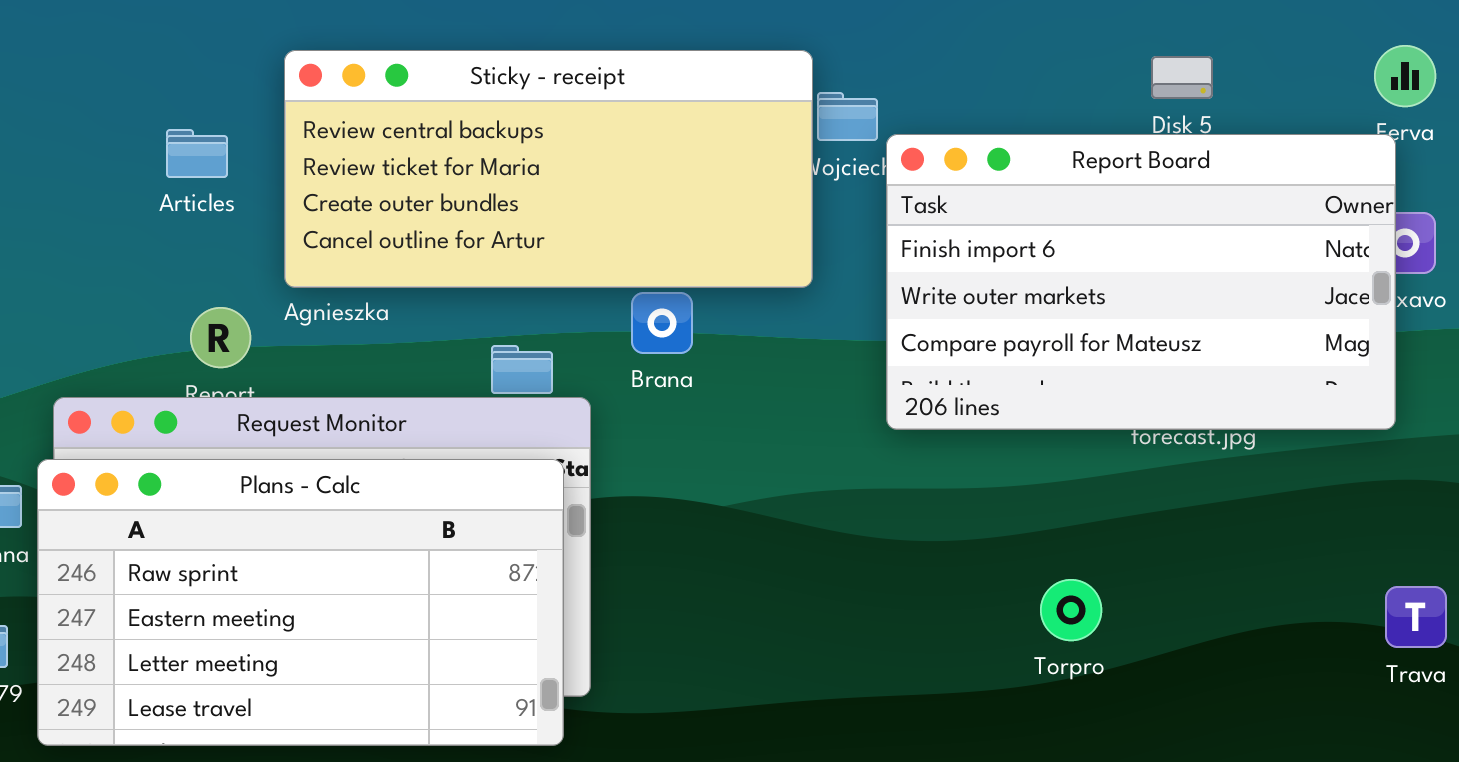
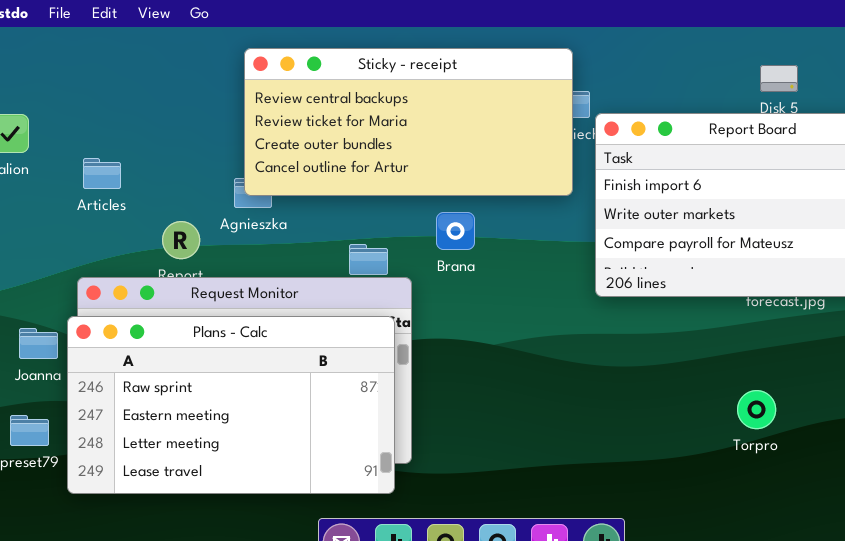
Sticky - receipt: [284,50,813,288] -> [244,48,573,196], moved
Articles: [166,129,228,178] -> [83,158,121,189], moved
Torpro: [1040,579,1102,641] -> [737,390,776,429], moved

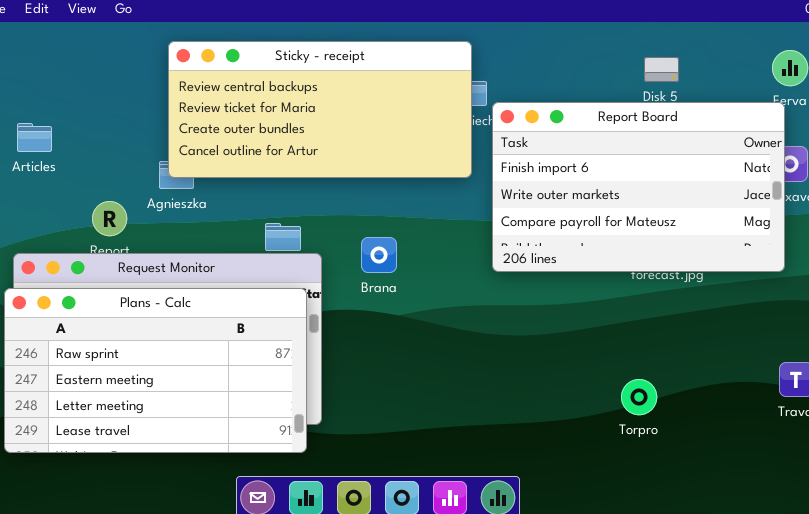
Articles: [83,158,121,189] -> [17,123,52,152], moved
Brana: [436,212,475,250] -> [361,237,397,273], moved
Torpro: [737,390,776,429] -> [621,379,657,415], moved

